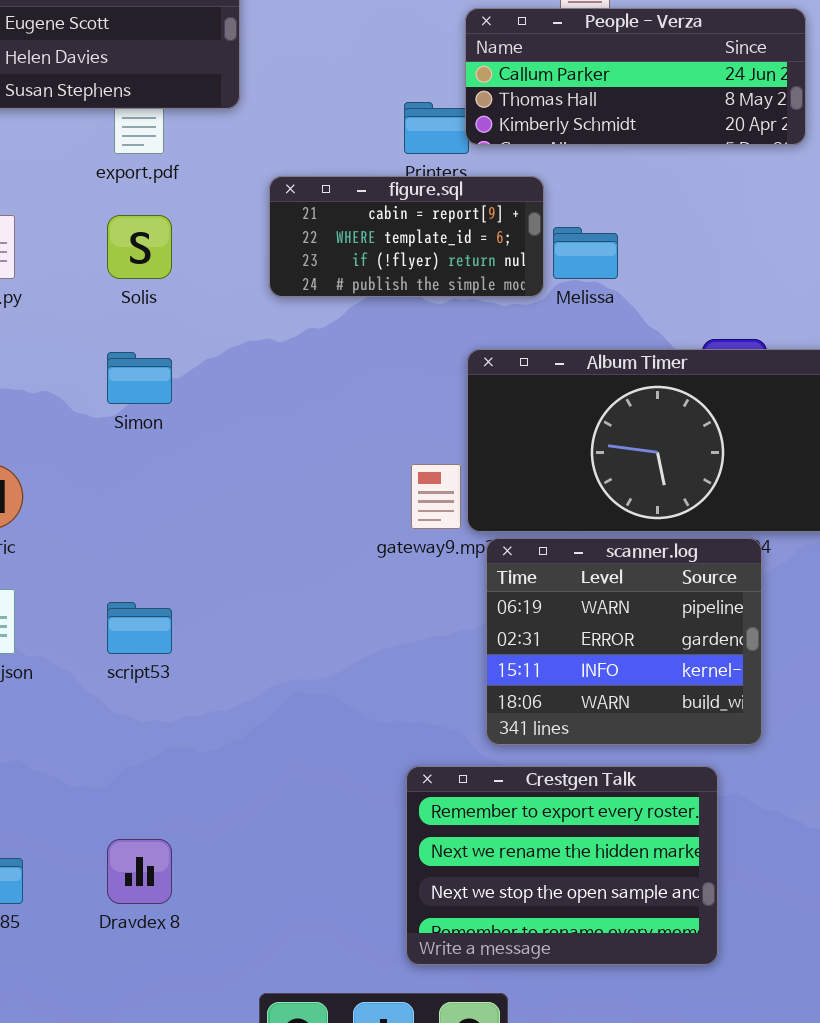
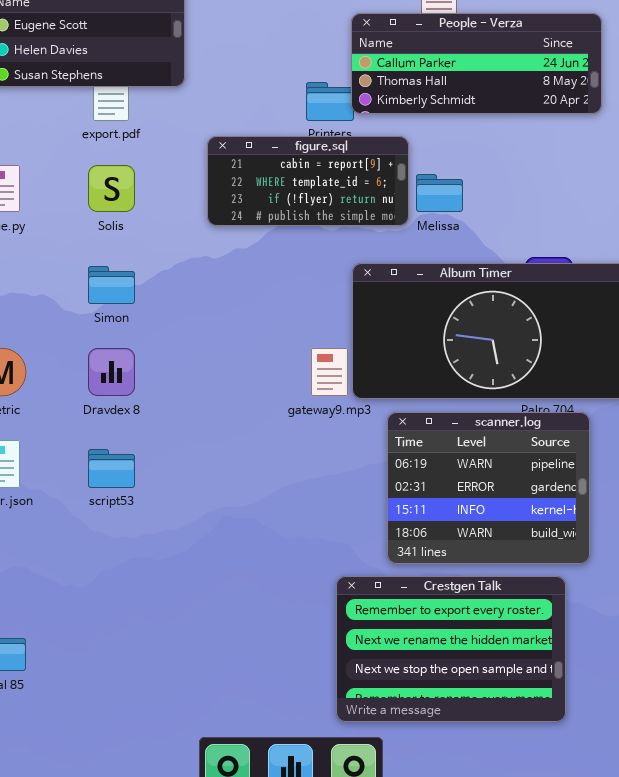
scanner.log: [486,538,762,745] -> [387,412,590,564], moved
Crestgen Talk: [406,766,718,965] -> [336,576,566,722], moved
Dravdex 8: [107,839,172,904] -> [88,348,135,396], moved

